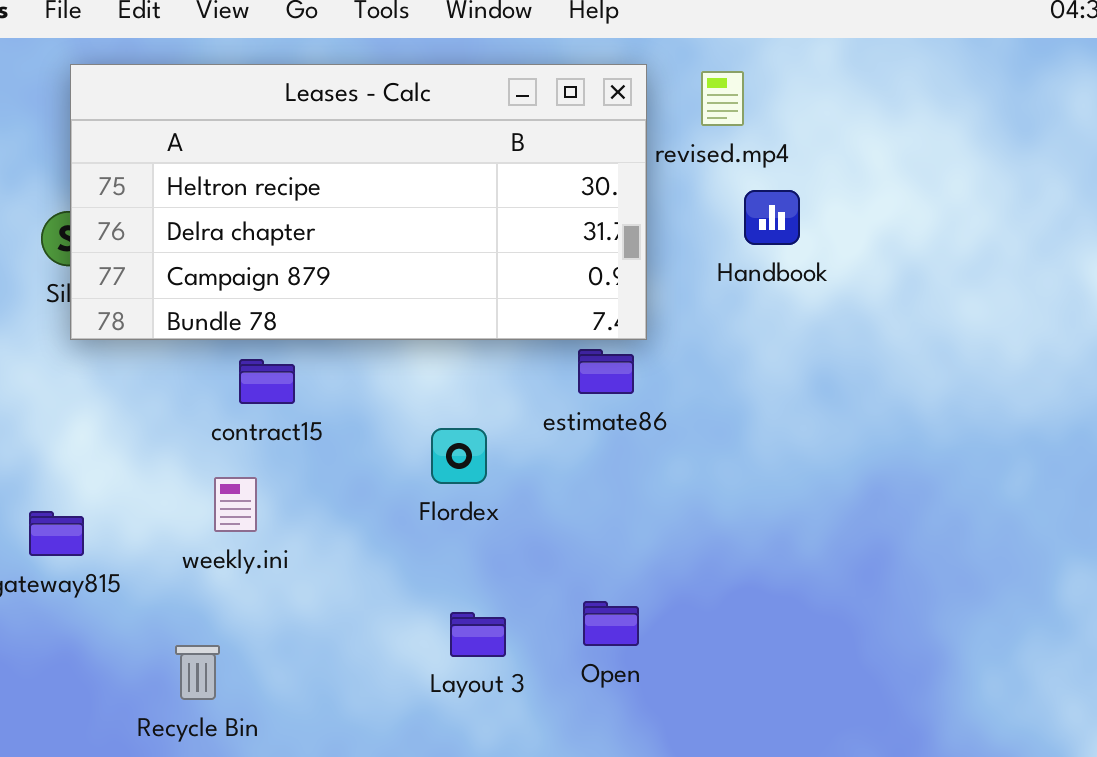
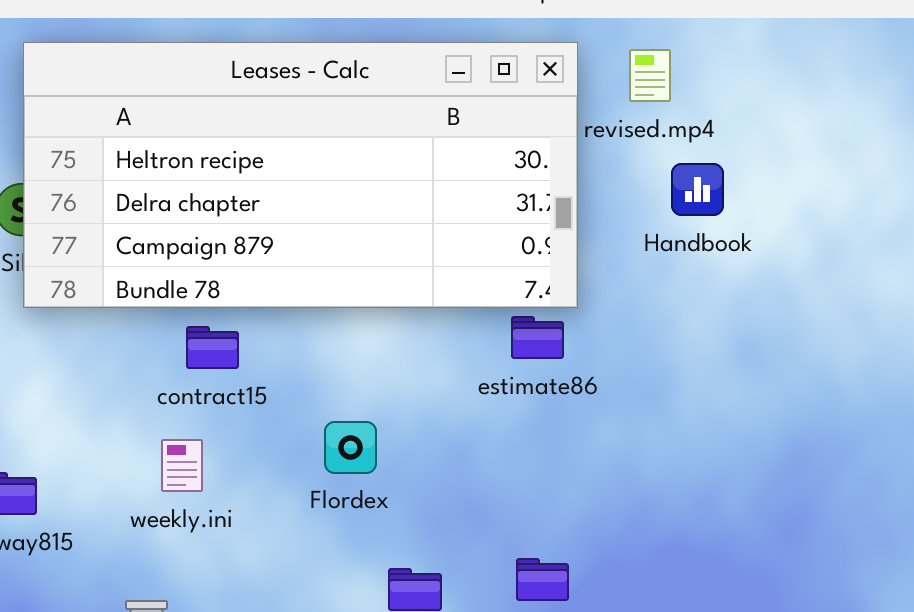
Flordex: [431,428,487,484] -> [324,421,377,474], moved

